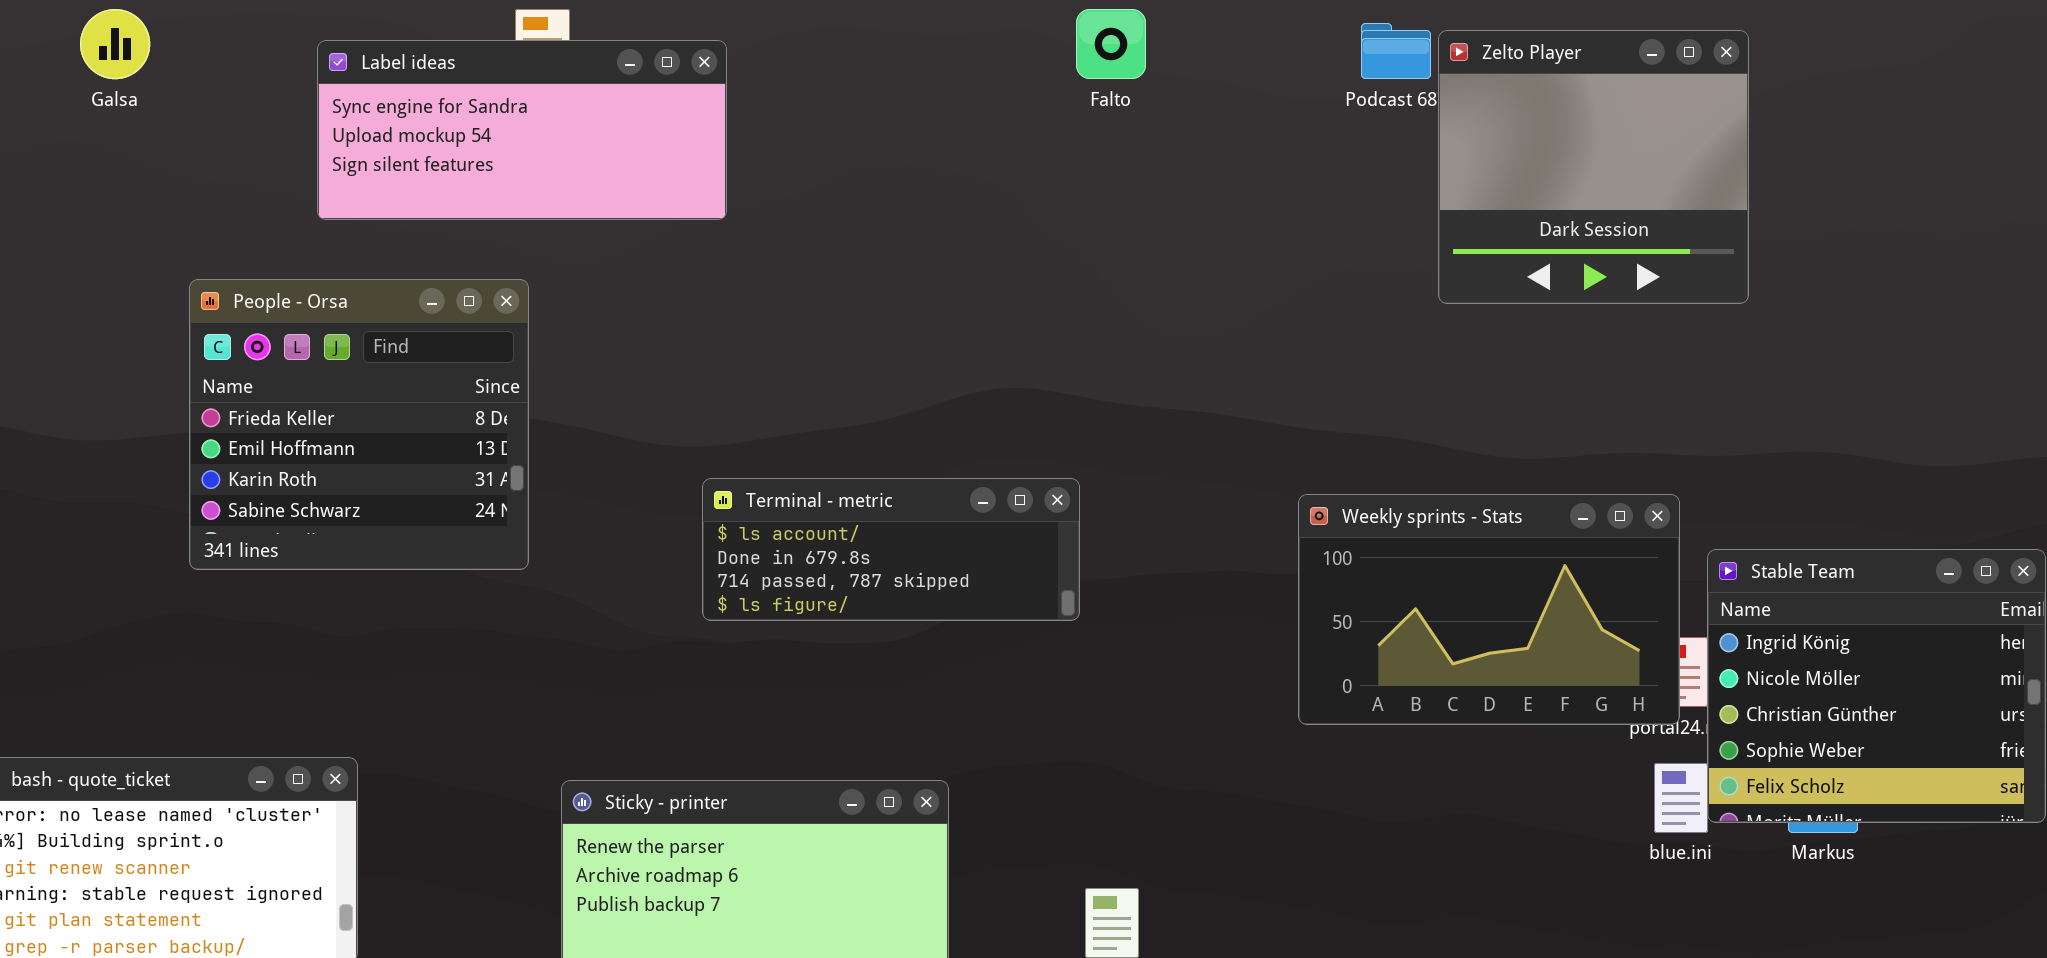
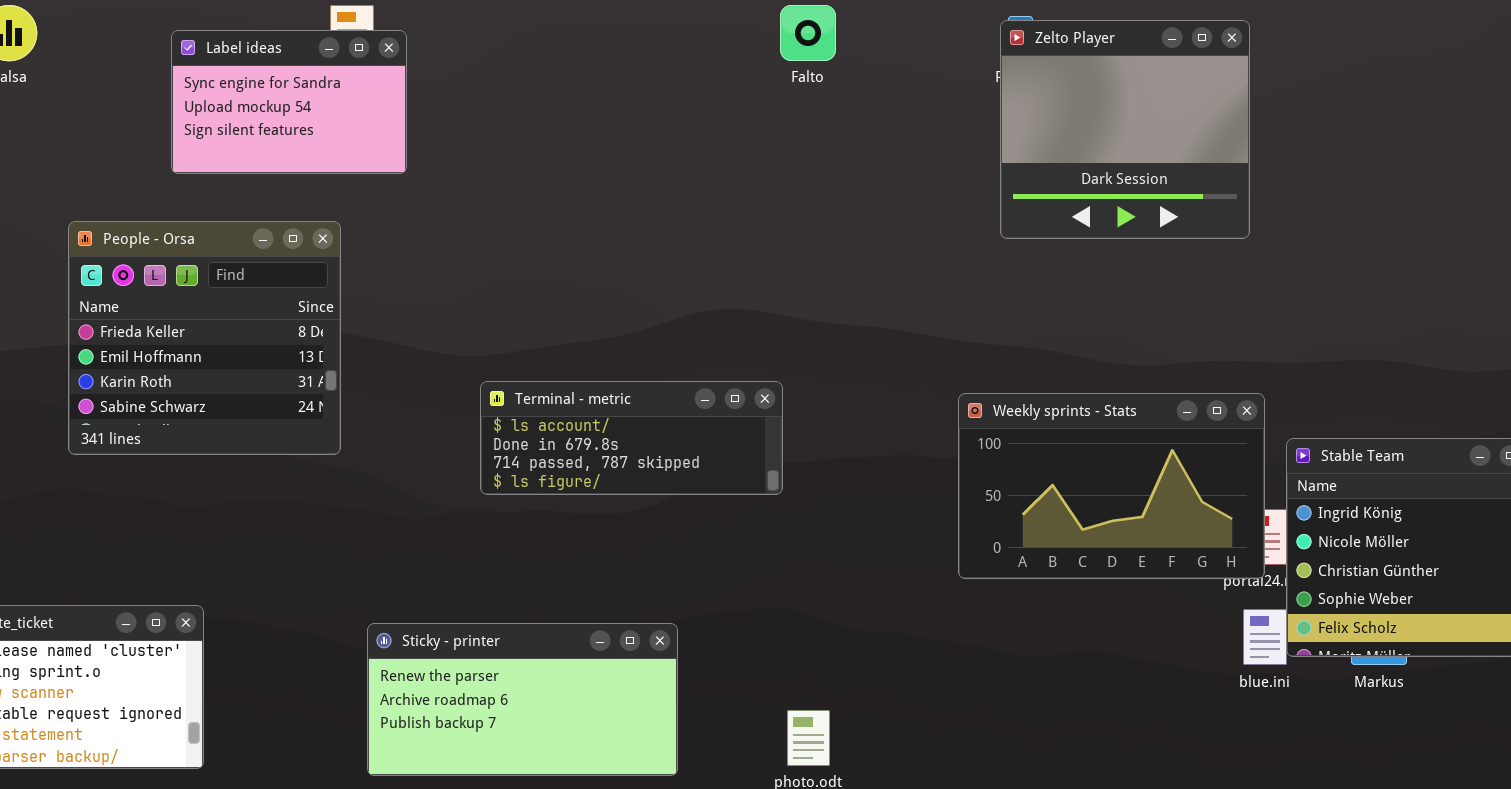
Zelto Player: [1438,30,1749,304] -> [1000,20,1250,239], moved
Label ideas: [317,40,727,220] -> [171,30,407,174], resized

